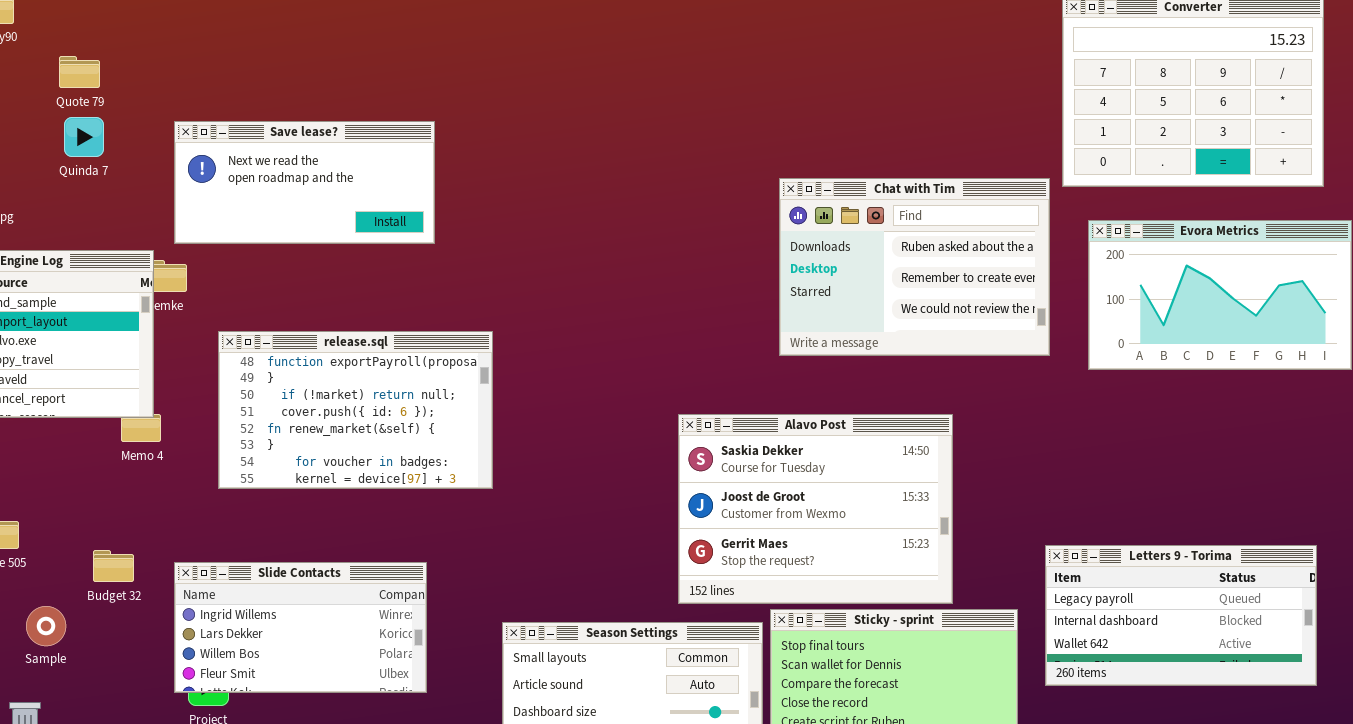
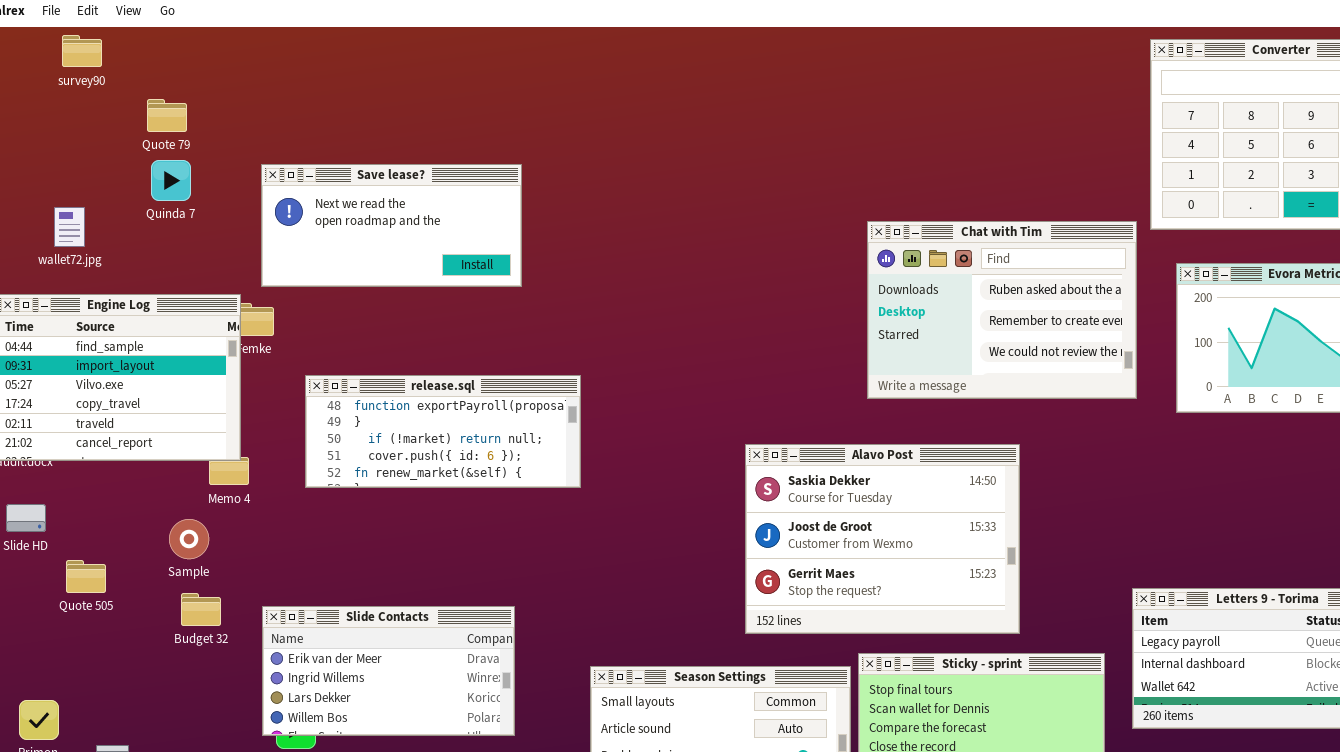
release.sql: [218,331,493,489] -> [305,375,581,488], resized
Alavo Post: [678,414,953,604] -> [745,444,1020,634], moved
Slide Contacts: [174,562,427,693] -> [262,606,515,736], scrolled up 1 row
Sample: [26,606,66,646] -> [169,519,209,559], moved

